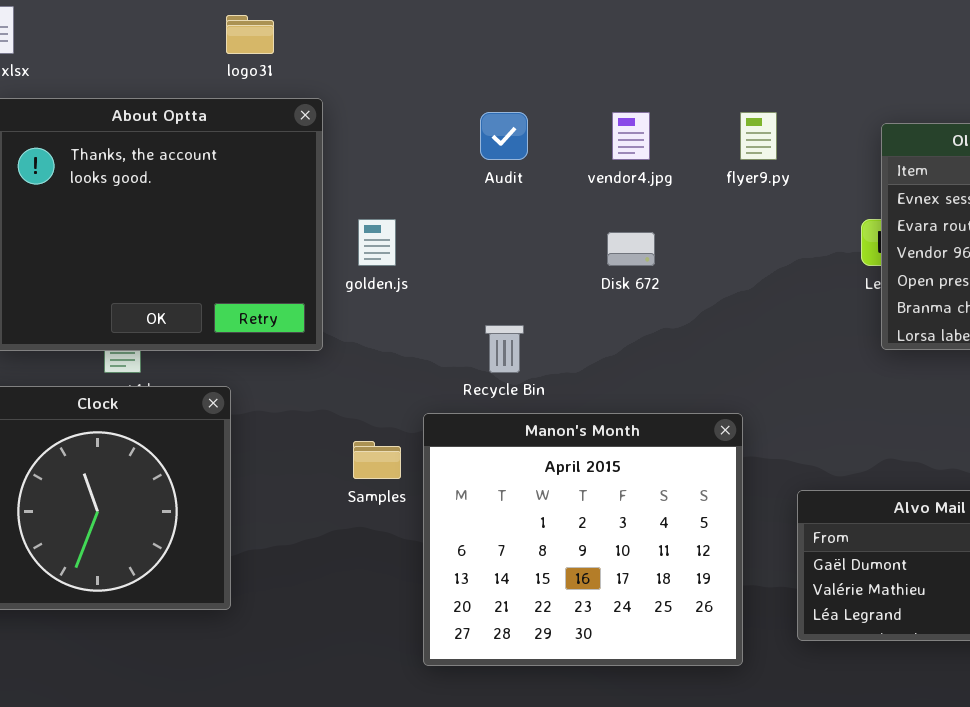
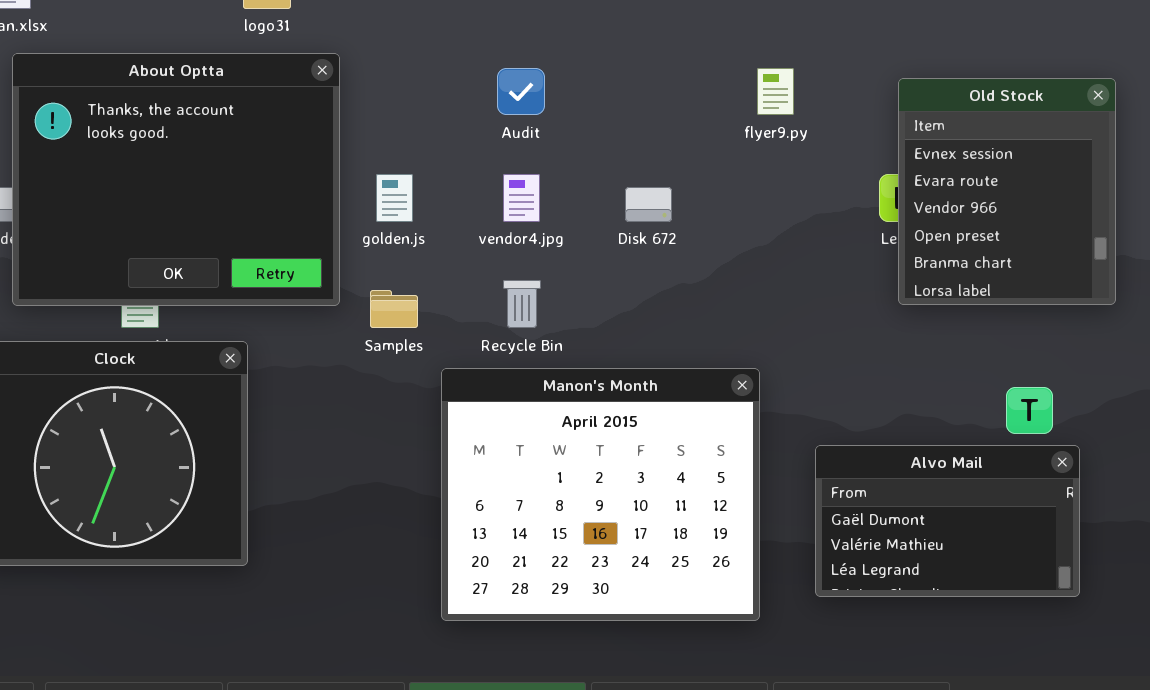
vendor4.jpg: [612,112,650,160] -> [503,174,540,222], moved
Samples: [353,441,401,479] -> [370,290,418,328], moved

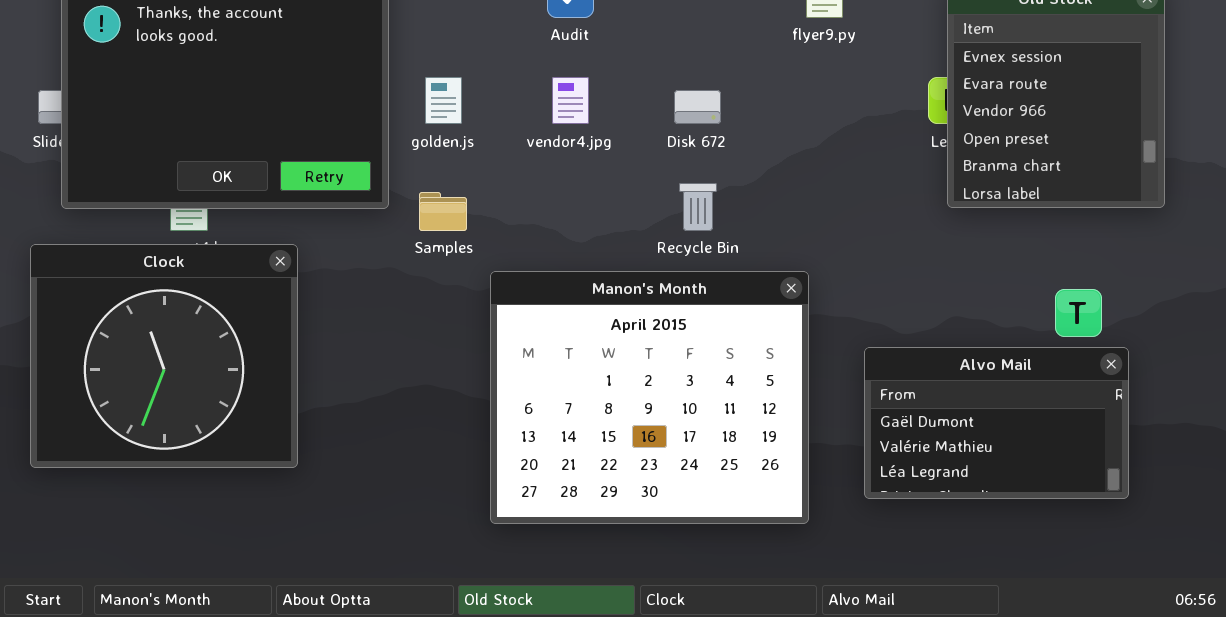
Recycle Bin: [503,280,541,328] -> [679,183,717,231], moved

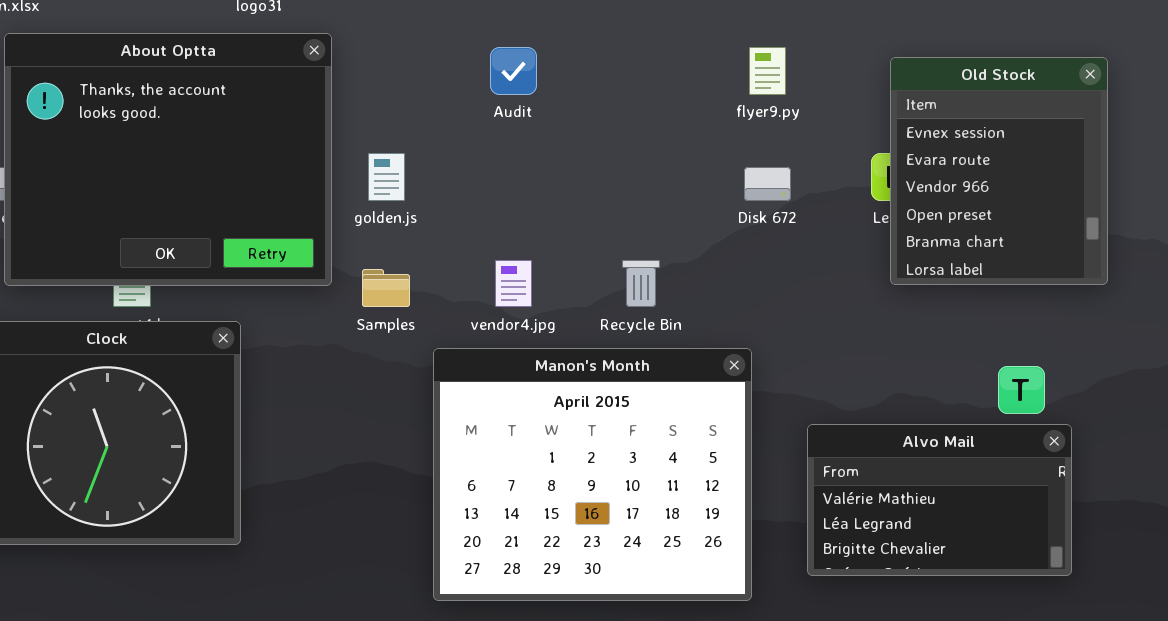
vendor4.jpg: [552,77,589,124] -> [495,260,532,307], moved
Disk 672: [674,90,721,124] -> [744,167,791,201], moved
Alvo Mail: [864,347,1129,499] -> [807,424,1072,576], scrolled down 1 row

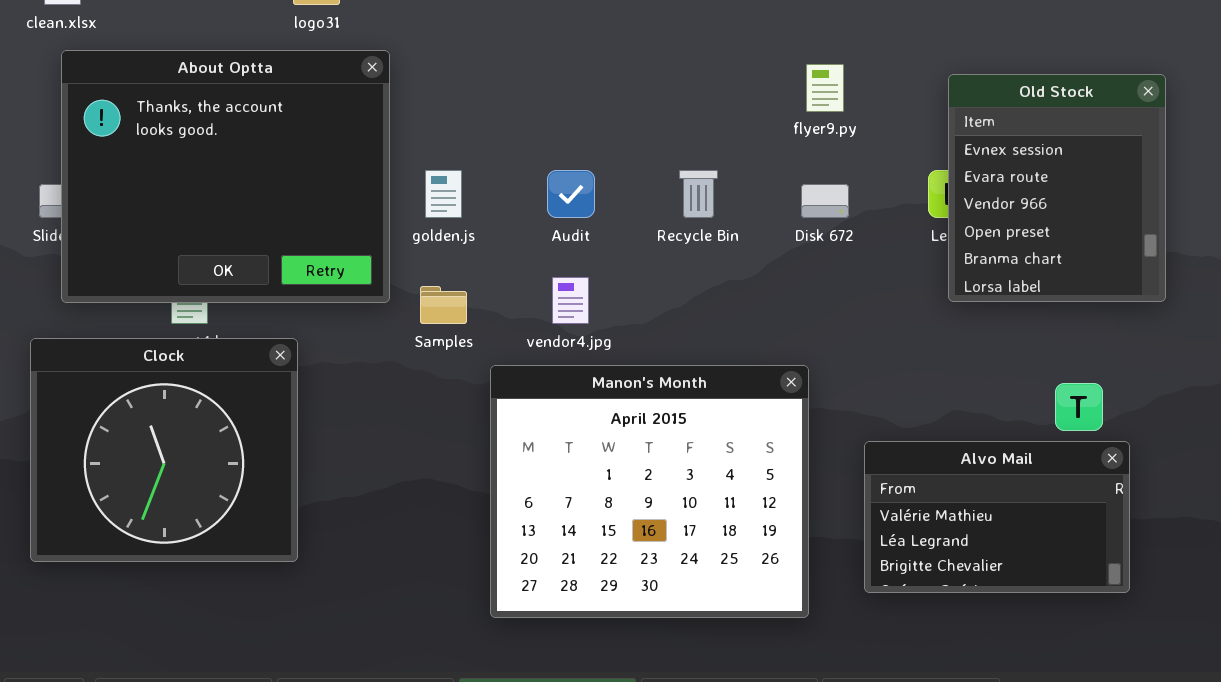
Audit: [490,47,537,95] -> [547,170,595,218], moved
Recycle Bin: [622,260,660,307] -> [679,170,718,218], moved

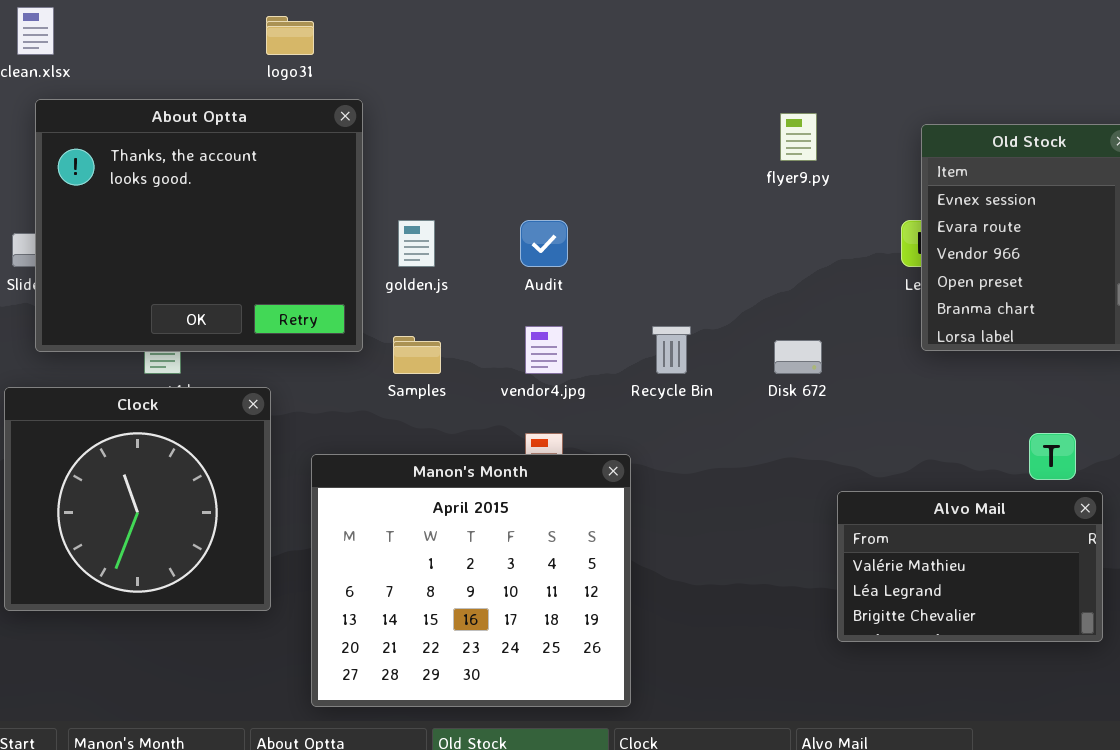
Recycle Bin: [679,170,718,218] -> [652,326,691,374], moved
Disk 672: [801,184,849,218] -> [774,340,822,374], moved
Manon's Month: [490,365,809,618] -> [311,454,631,707], moved

